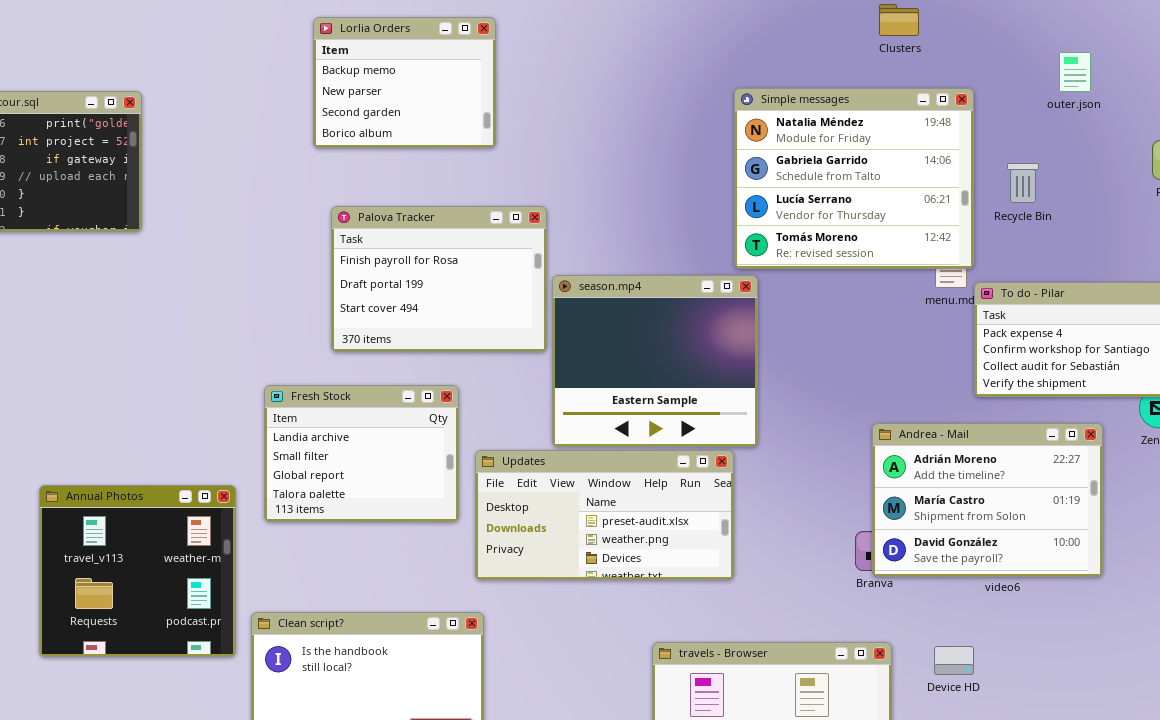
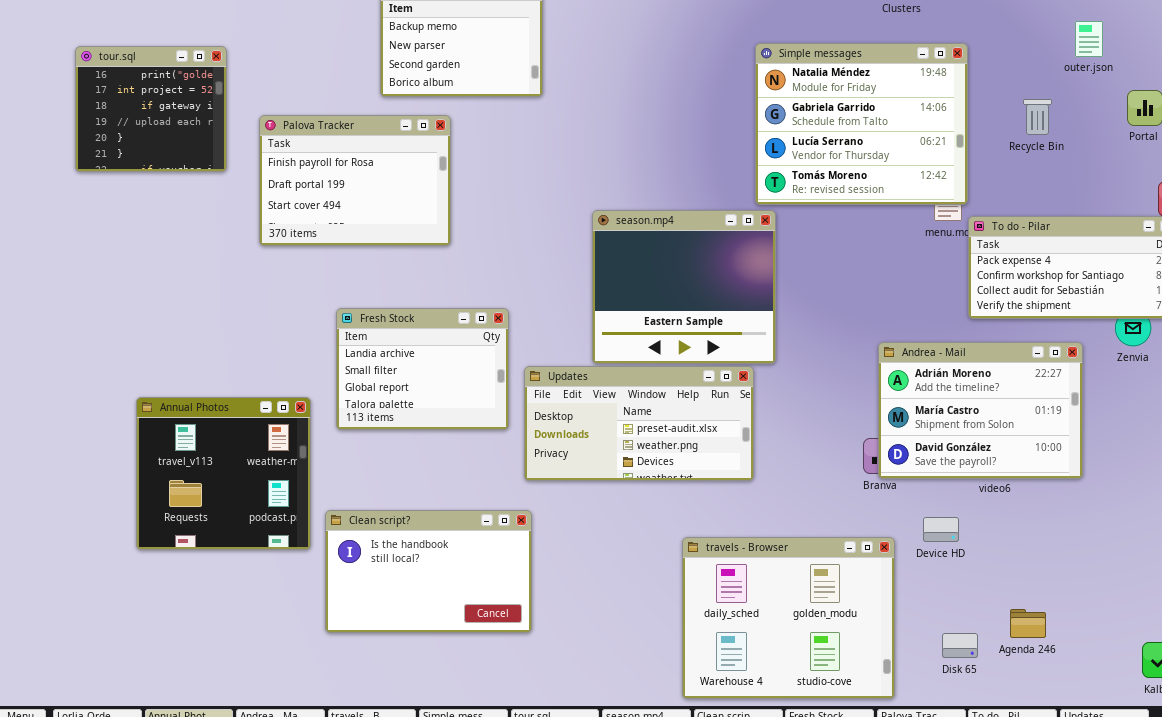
outer.json: [1059,52,1091,92] -> [1075,21,1103,57], moved
Recycle Bin: [1007,163,1039,203] -> [1023,99,1052,135], moved
Palova Tracker: [331,206,547,352] -> [259,115,451,246], moved
Device HD: [934,646,974,675] -> [923,517,959,542], moved

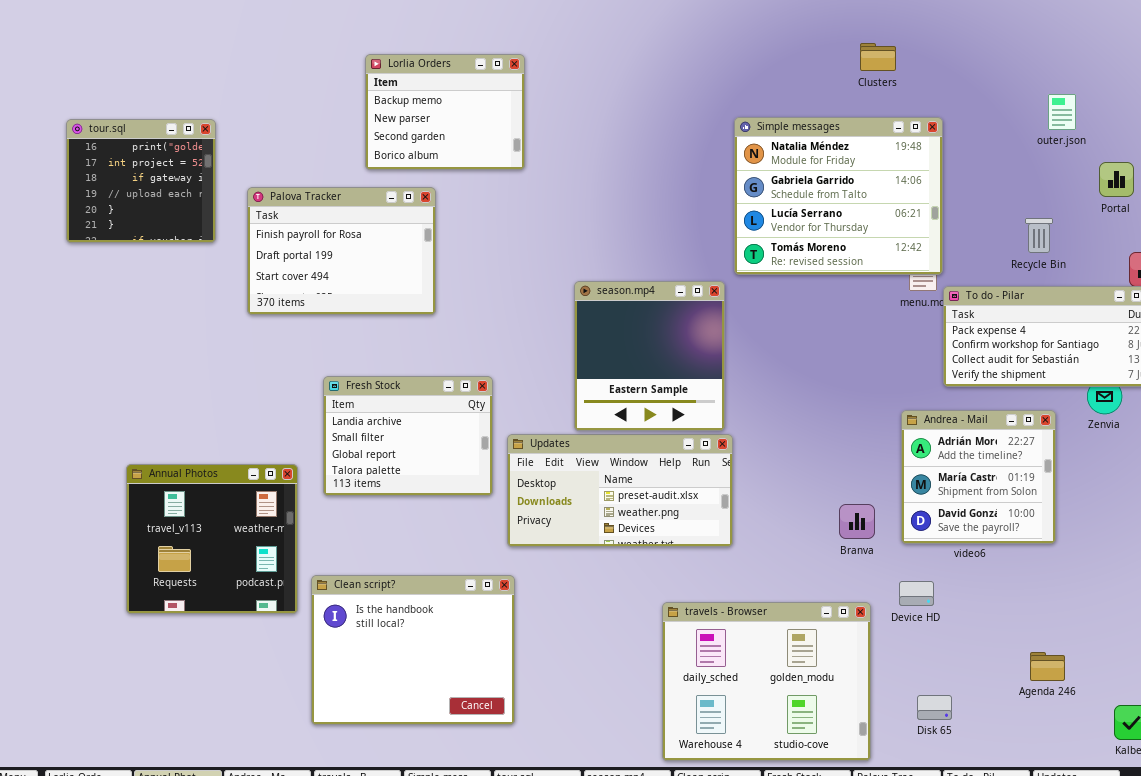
Recycle Bin: [1023,99,1052,135] -> [1025,218,1053,253], moved
season.mp4: [592,210,776,364] -> [574,281,725,431], resized
Andrea - Mail: [878,342,1083,479] -> [901,410,1056,544], resized
Clean script?: [325,510,532,633] -> [311,575,515,725], resized
Agenda 246: [1010,609,1046,638] -> [1030,652,1065,681], moved

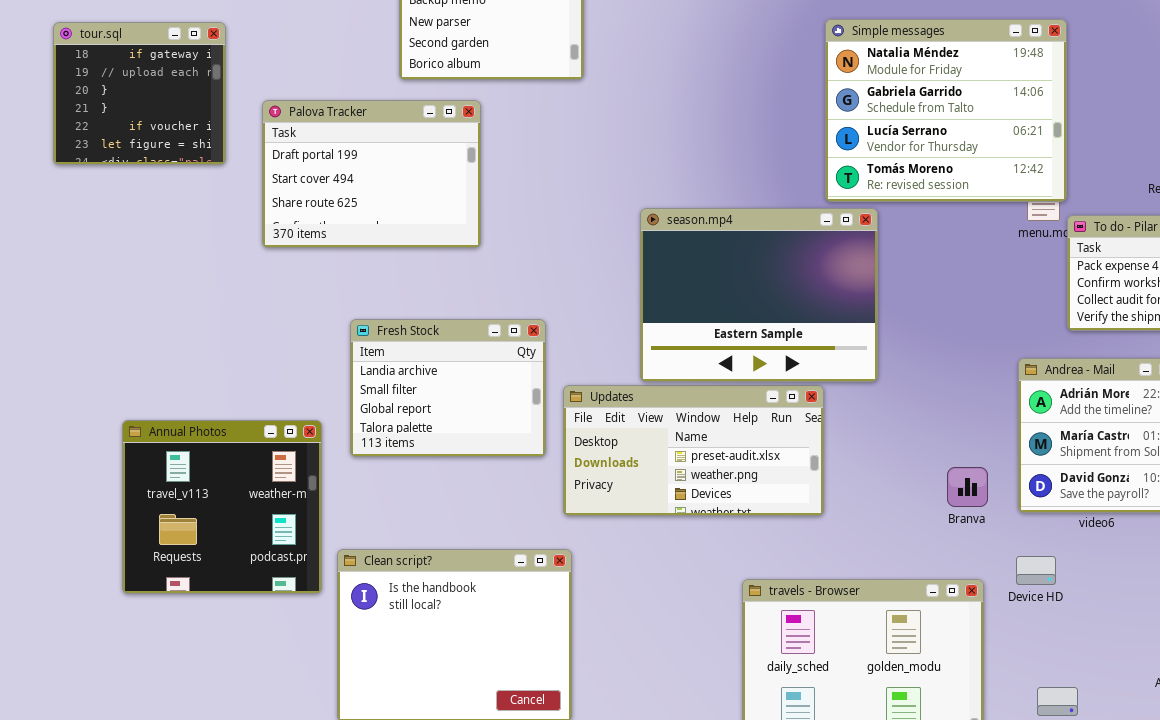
tour.sql: [66,119,216,243] -> [53,22,226,165], scrolled down 2 rows
Palova Tracker: [247,187,436,315] -> [262,100,481,248], scrolled down 1 row
season.mp4: [574,281,725,431] -> [640,208,878,382], resized

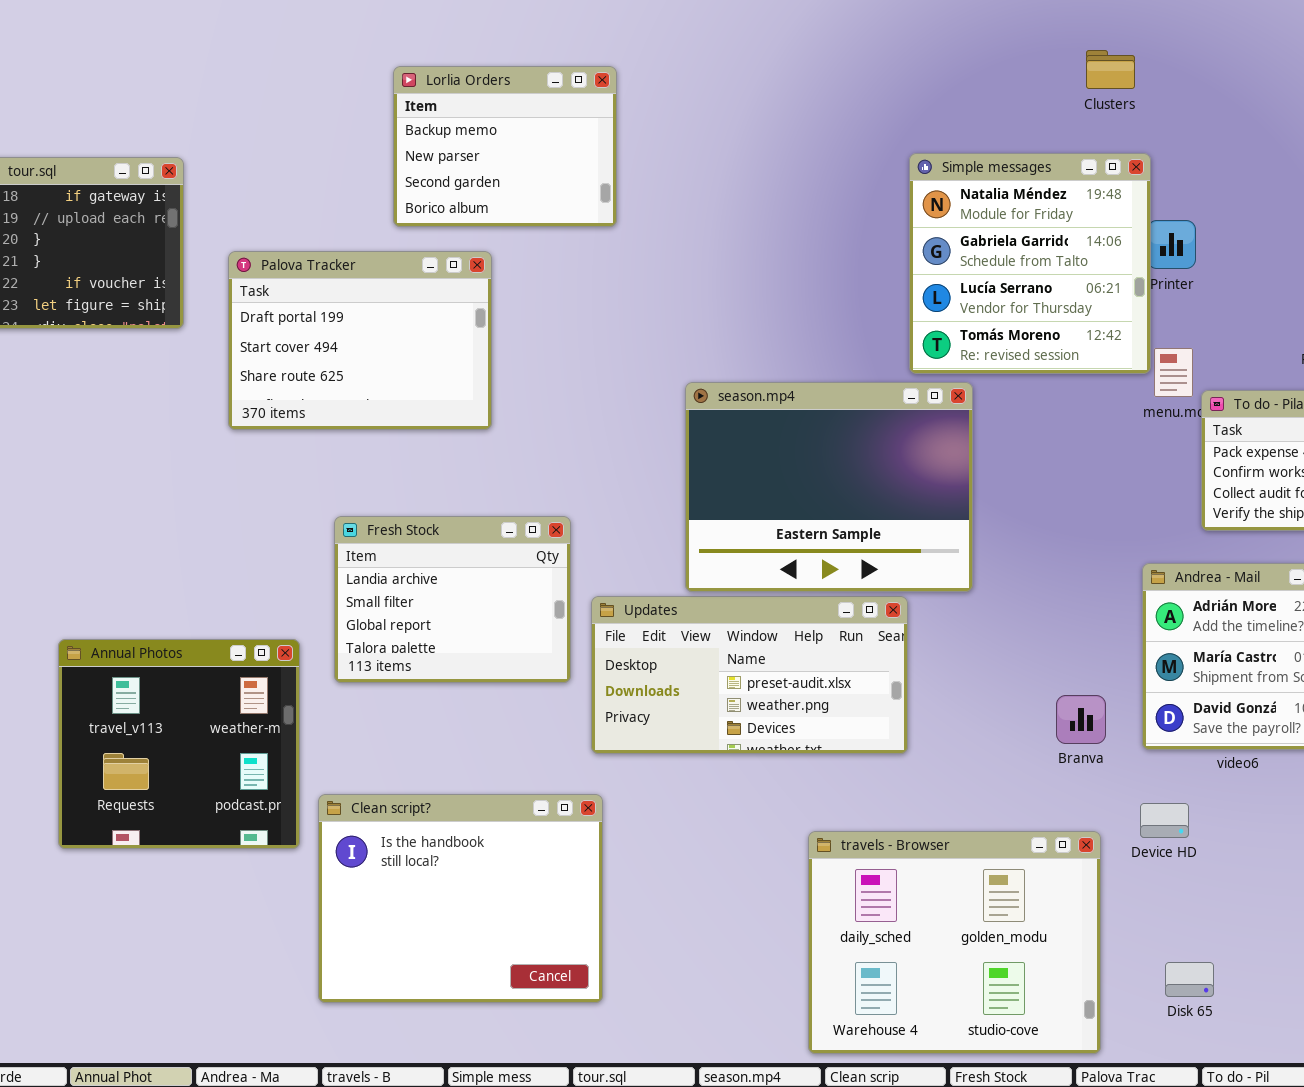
Simple messages: [825,19,1067,202] -> [909,153,1151,374], resized

